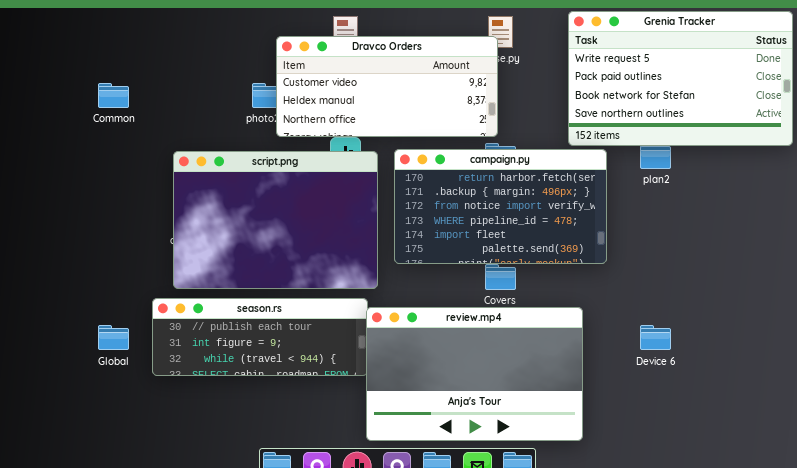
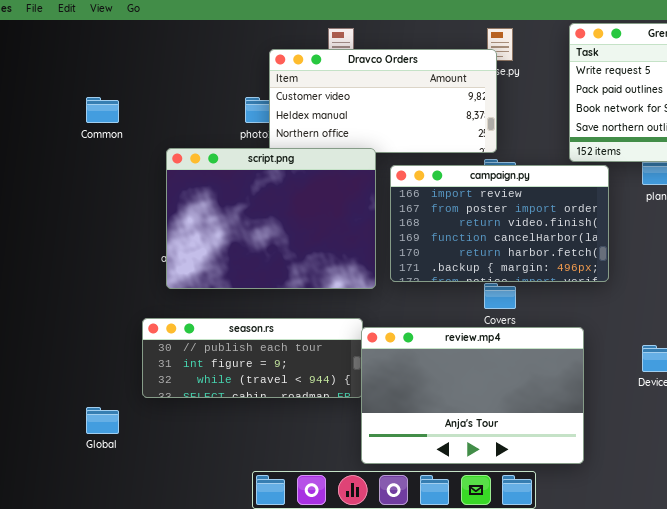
campaign.py: [394,149,607,264] -> [390,165,609,282], scrolled up 4 rows
script.png: [173,151,378,289] -> [166,148,376,289], moved
Global: [98,325,129,350] -> [86,407,119,434], moved

